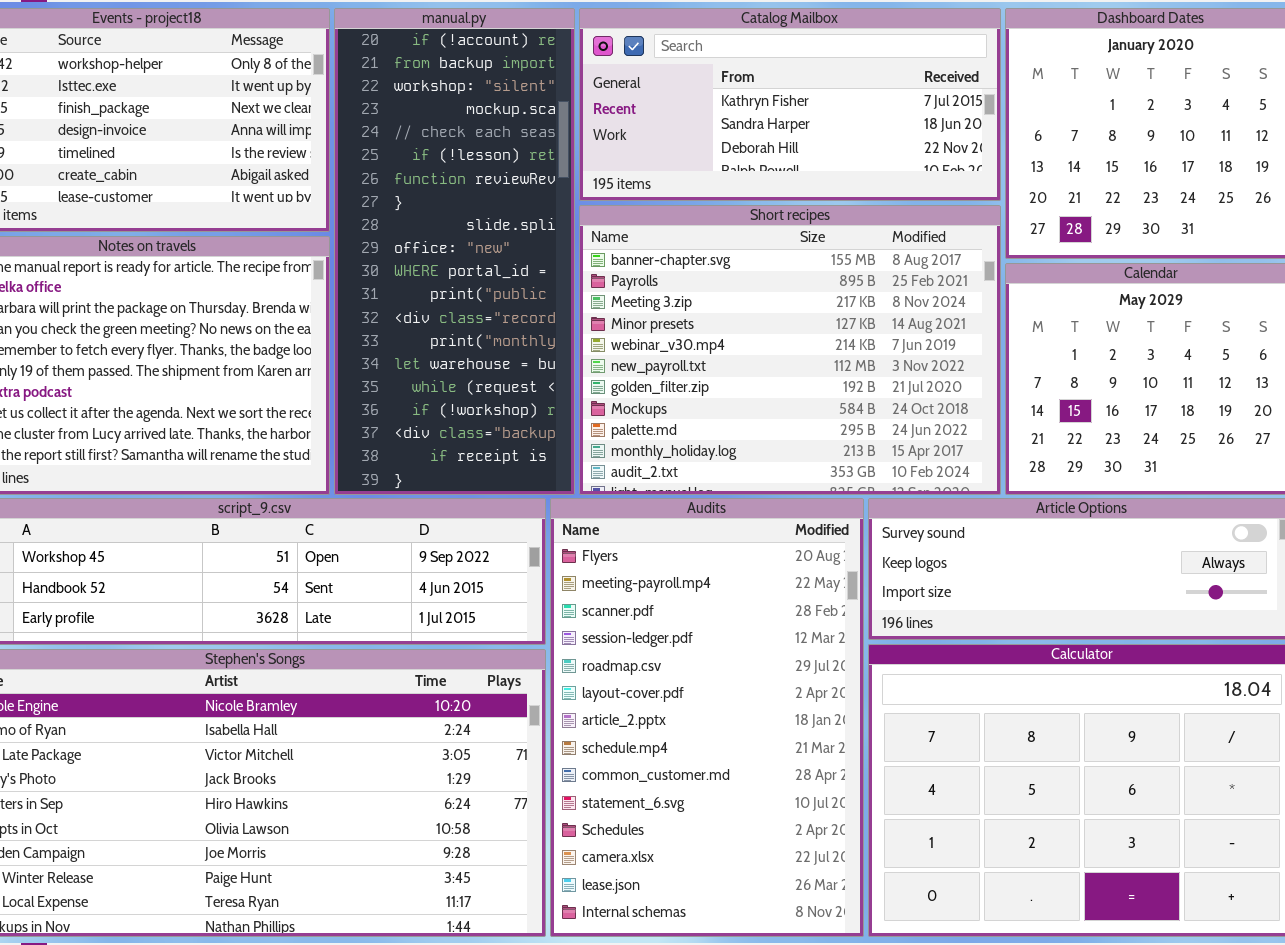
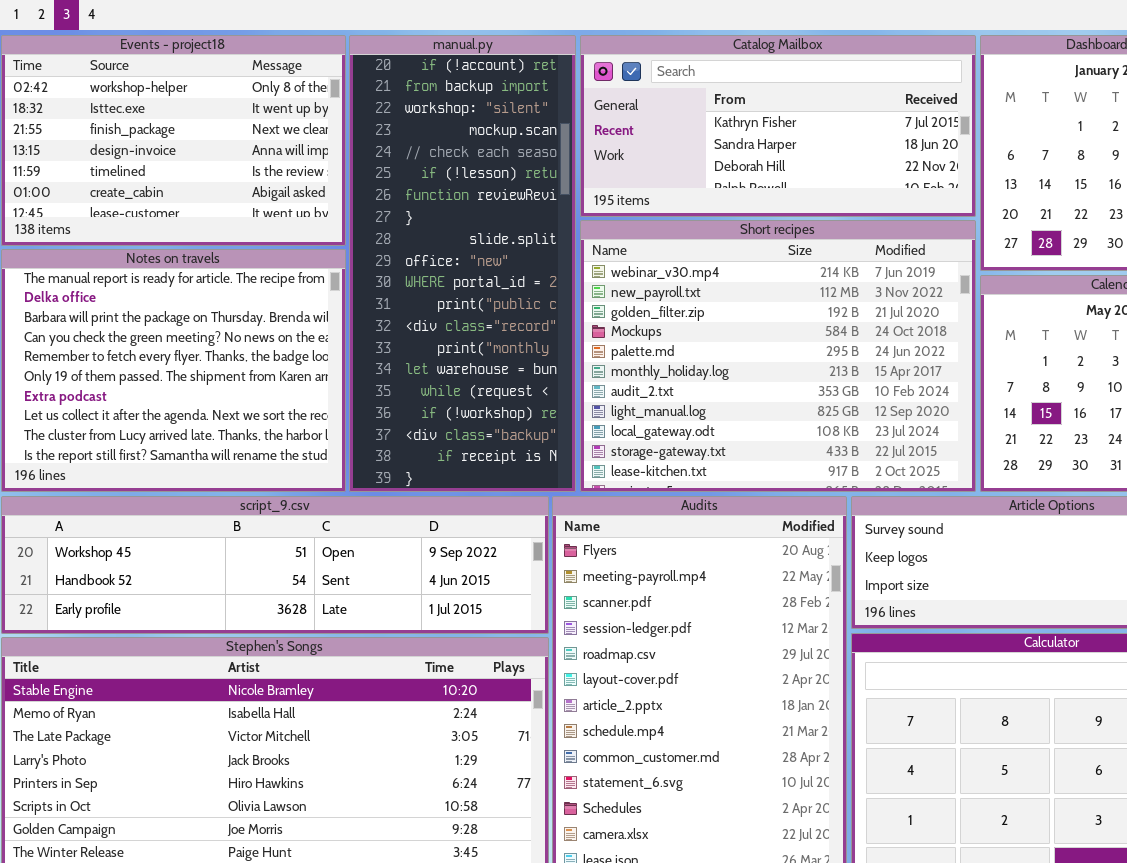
Short recipes: [579,205,1001,495] -> [580,220,976,492], scrolled down 4 rows

